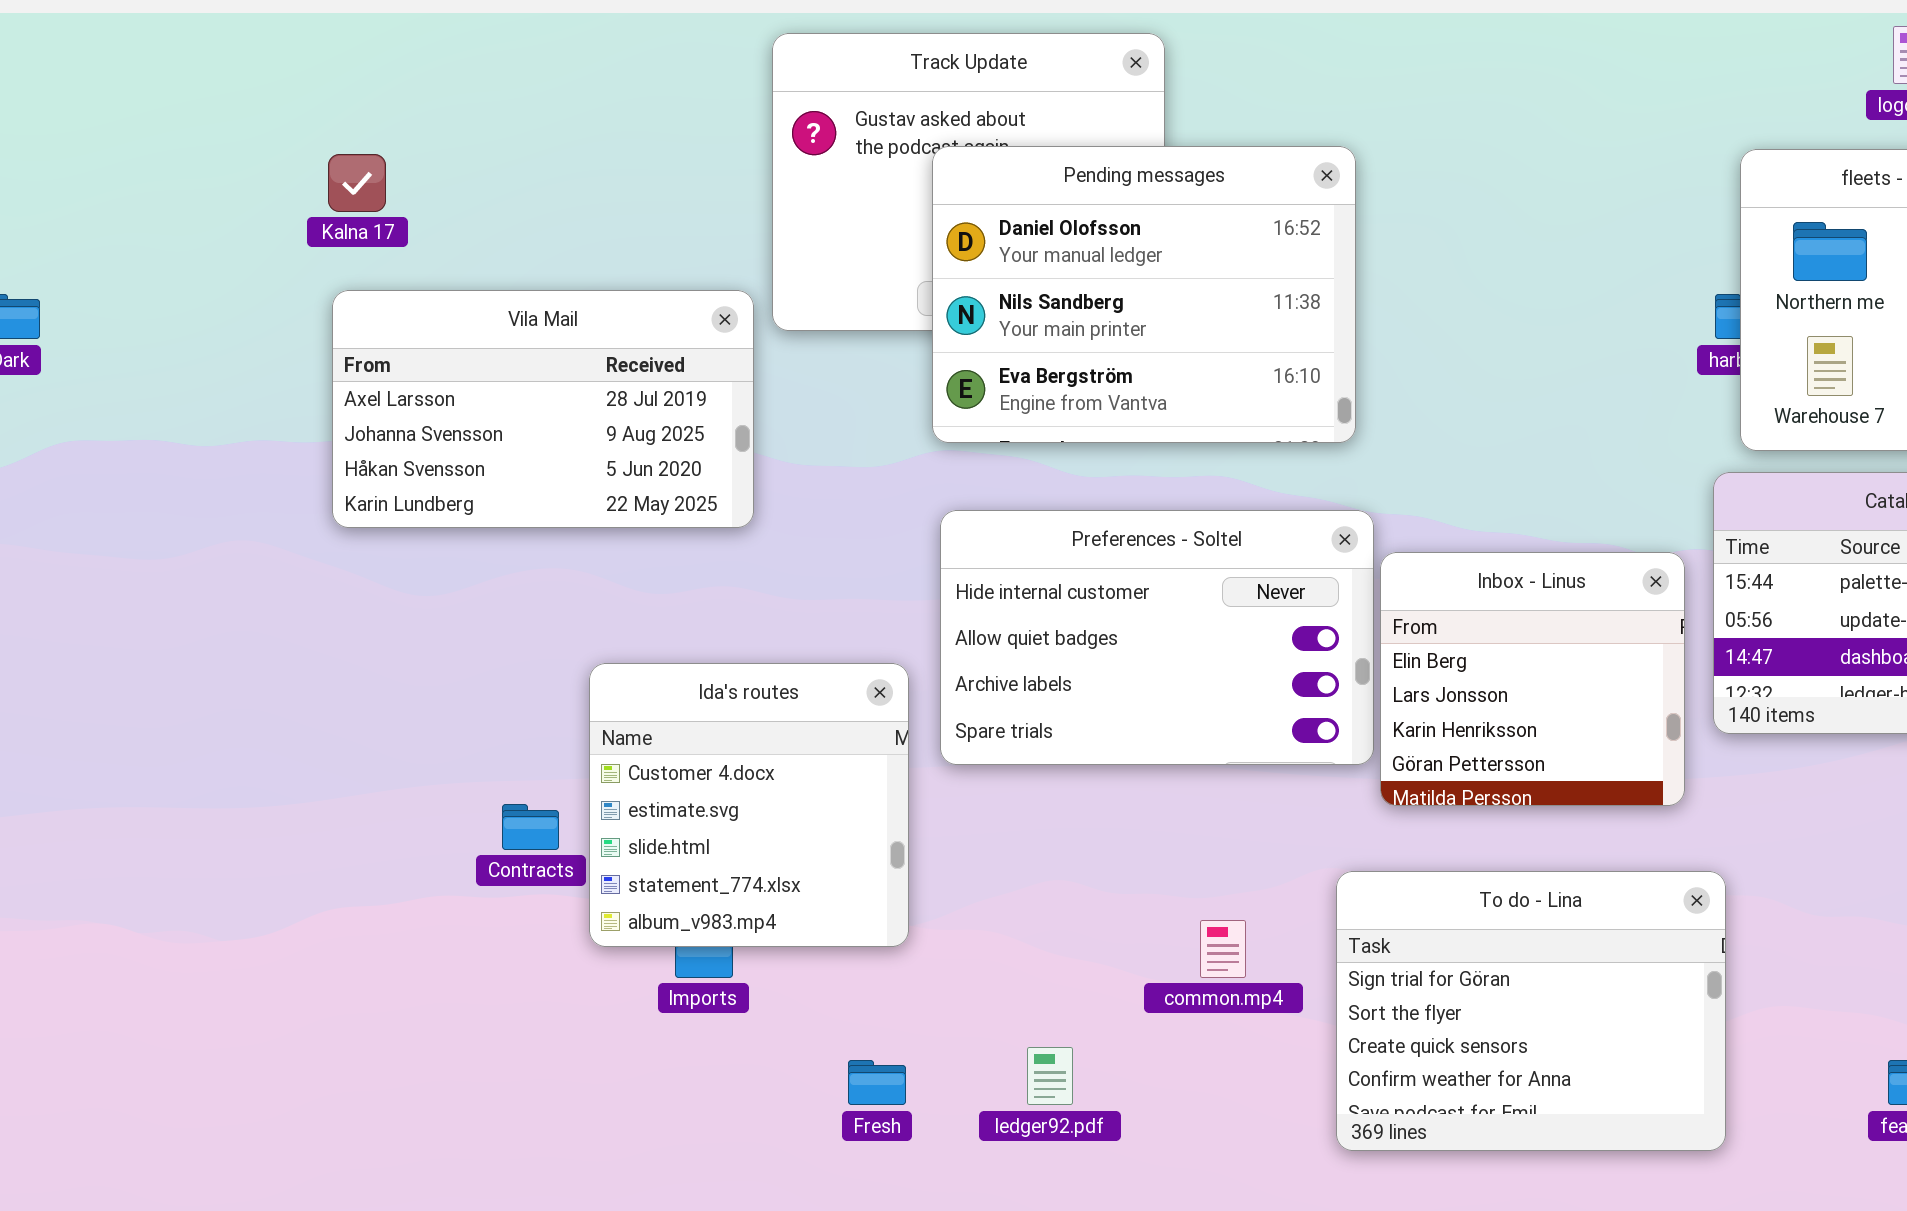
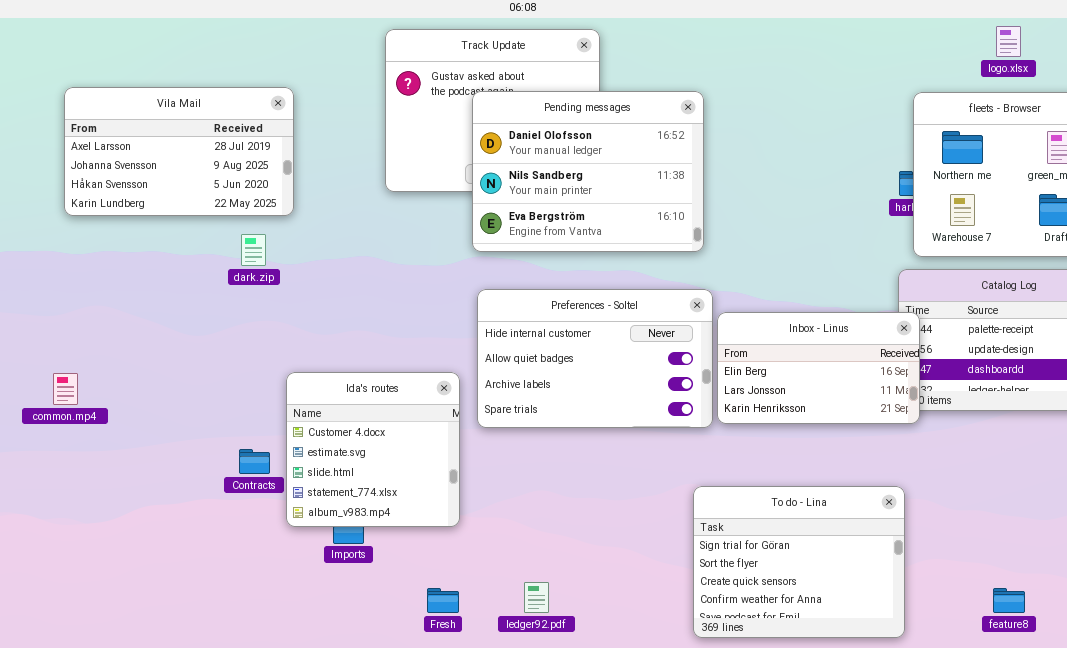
Vila Mail: [332,290,754,528] -> [64,87,294,216], moved
Inbox - Linus: [1380,552,1685,806] -> [717,312,920,424], resized
common.mp4: [1200,920,1246,978] -> [53,373,78,405], moved

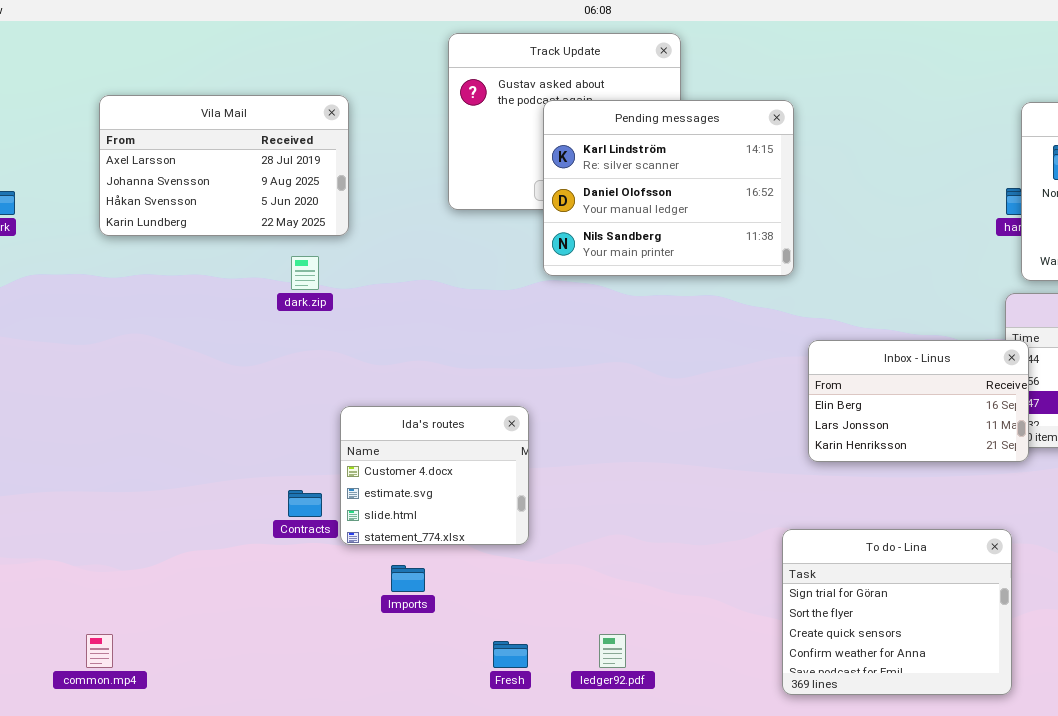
Pending messages: [472,91,704,252] -> [543,100,794,276], scrolled up 1 row
Preferences - Soltel: [477,289,713,428] -> none, closed
Ida's routes: [286,372,460,527] -> [340,406,529,545], resized
common.mp4: [53,373,78,405] -> [86,634,113,668], moved

